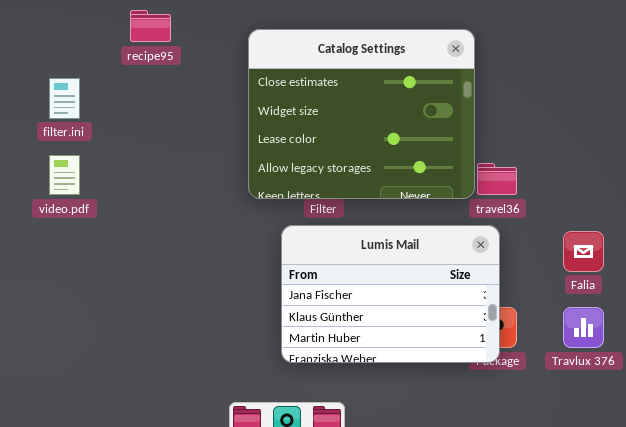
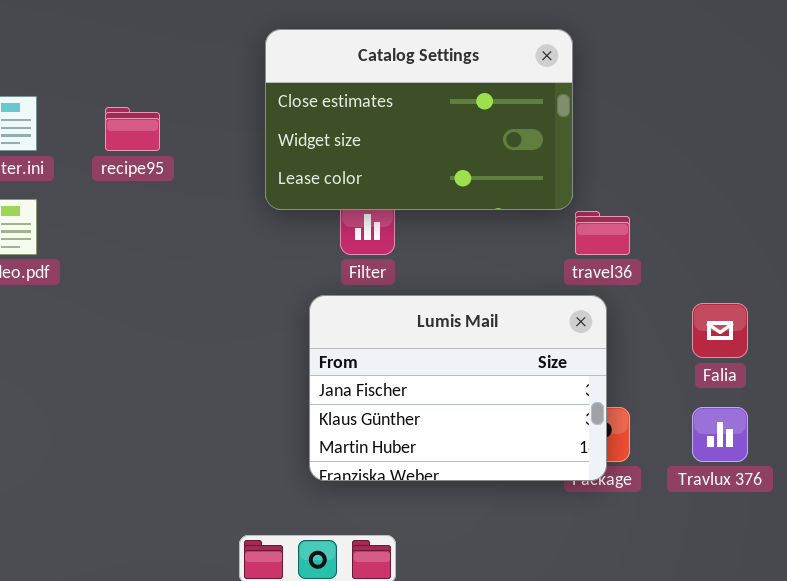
recipe95: [130,10,171,42] -> [105,107,160,151], moved
Catalog Settings: [248,29,475,199] -> [265,29,573,210], resized

